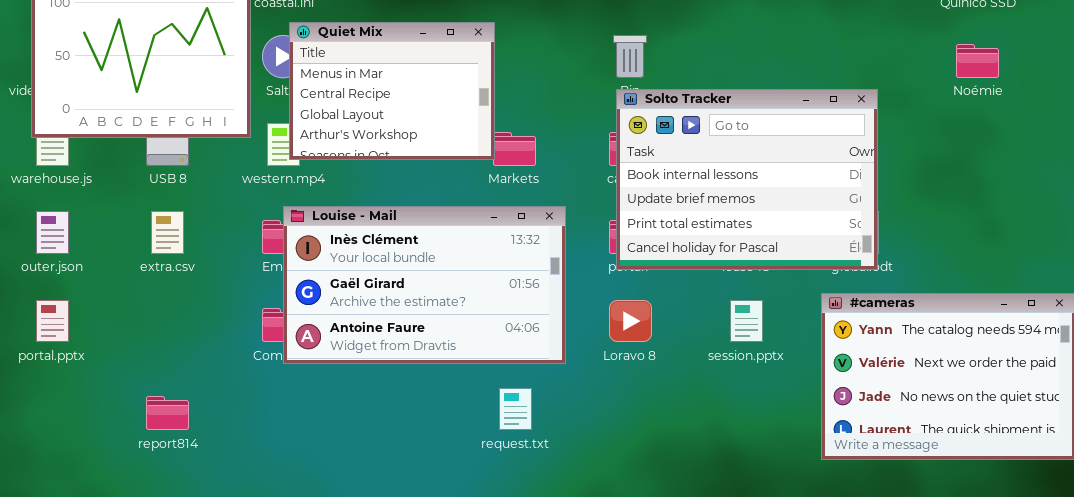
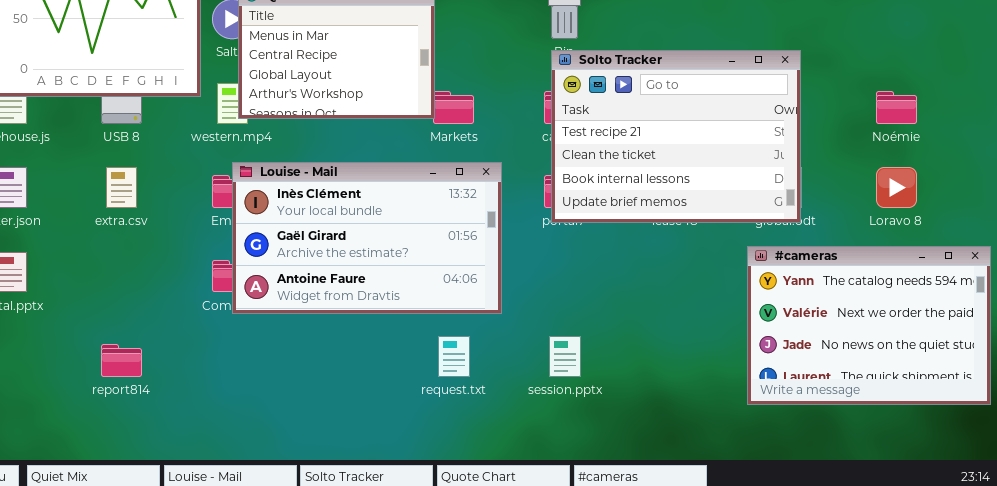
Noémie: [956,44,999,78] -> [876,91,917,124], moved
Solto Tracker: [616,89,878,270] -> [551,50,801,223], scrolled up 2 rows
Loravo 8: [609,300,652,342] -> [876,167,917,208], moved
session.pptx: [730,300,763,342] -> [549,336,581,377], moved

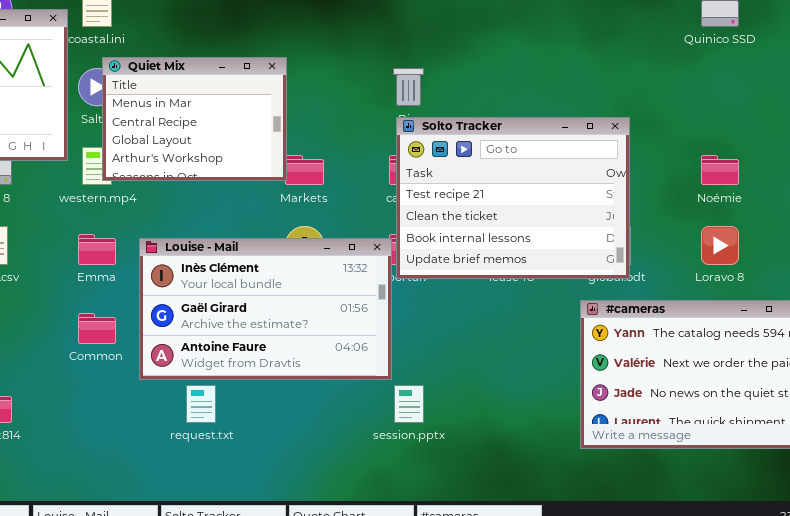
Louise - Mail: [232,162,502,314] -> [139,238,392,380], moved
request.txt: [438,336,470,377] -> [186,385,216,423], moved

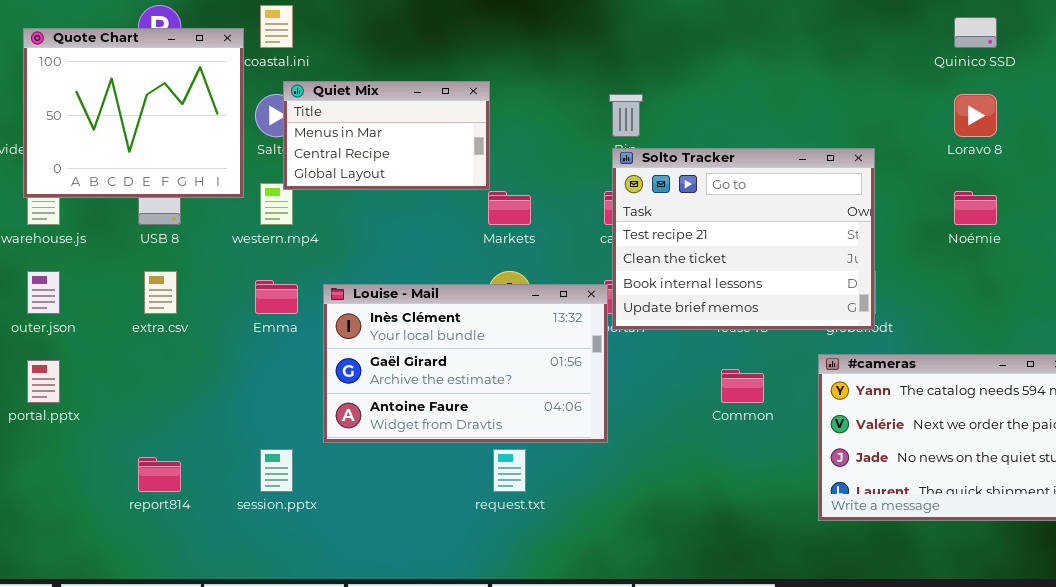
Quiet Mix: [102,57,287,181] -> [283,81,490,190], resized
Loravo 8: [701,226,739,265] -> [954,94,997,137], moved
Common: [78,313,116,344] -> [721,369,764,403], moved
request.txt: [186,385,216,423] -> [493,449,526,492], moved
session.pptx: [394,385,424,423] -> [260,449,293,492], moved

